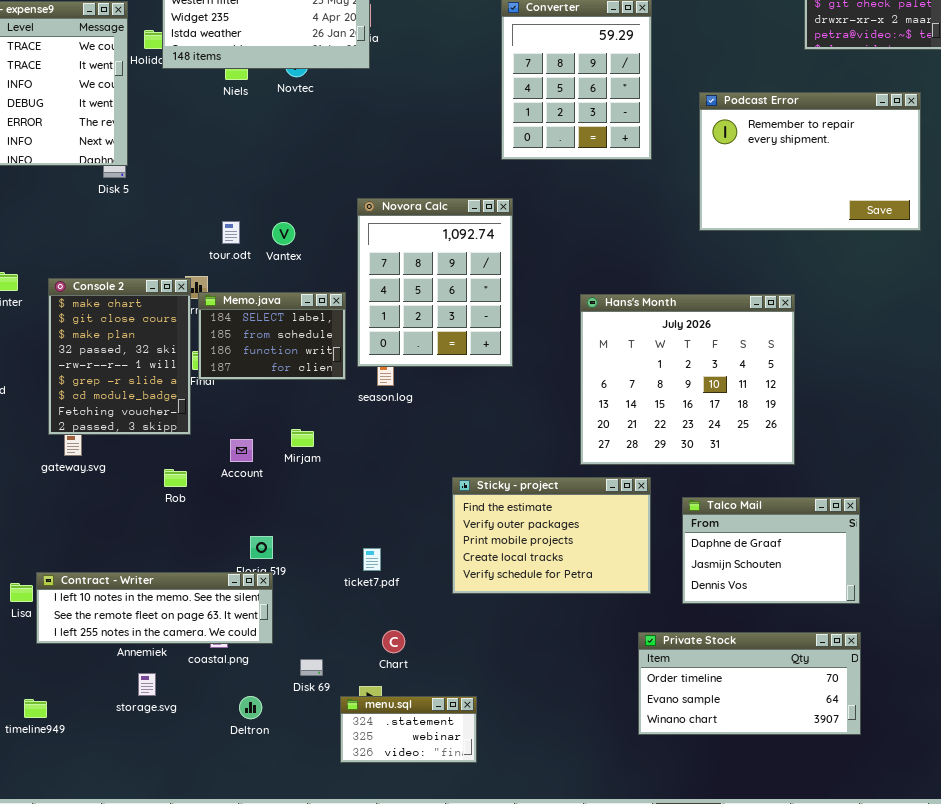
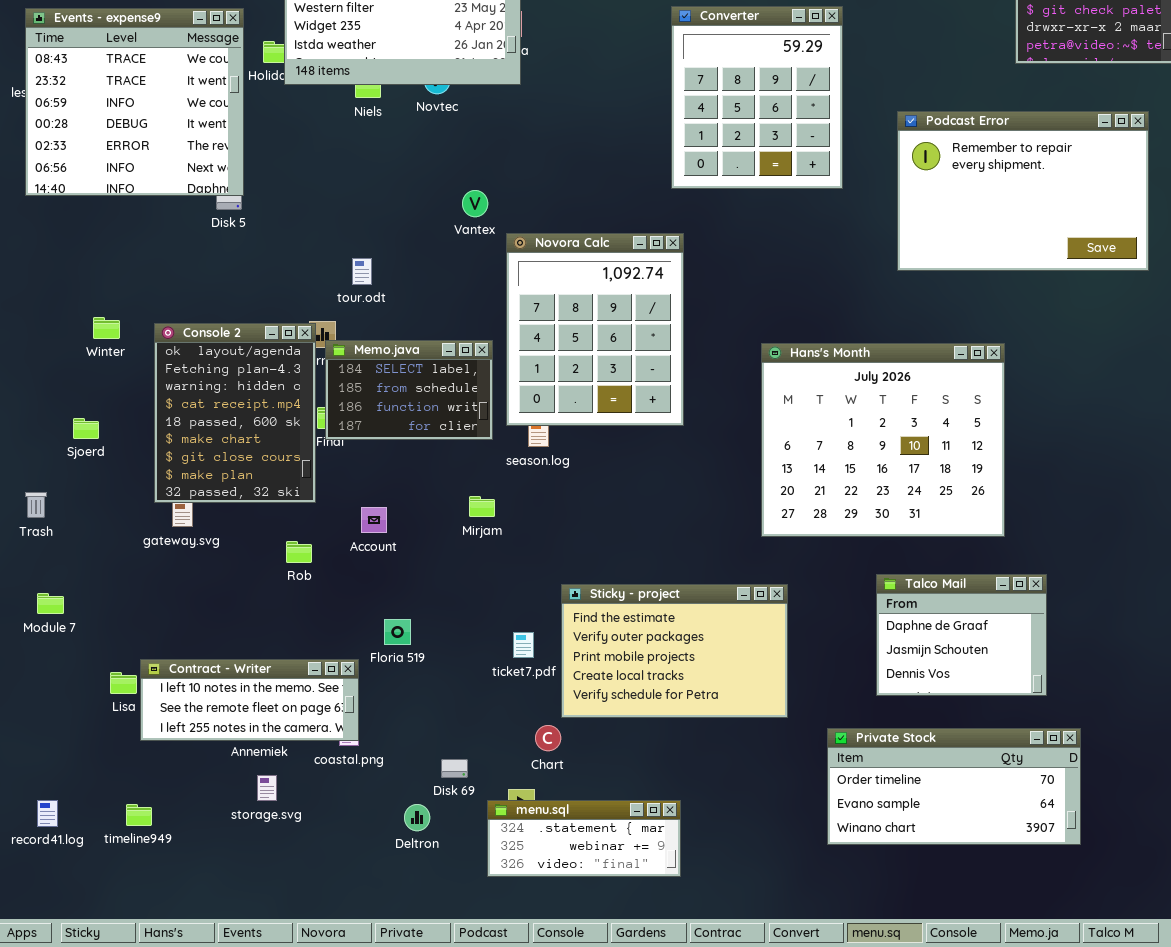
Vantex: [272,222,295,245] -> [462,190,488,217], moved
Console 2: [48,278,191,435] -> [154,323,316,503], scrolled up 5 rows
Mirjam: [291,429,314,447] -> [469,496,495,517], moved
Sticky - project: [452,477,651,594] -> [561,584,788,718], moved
Talco Mail: [682,497,860,604] -> [876,574,1047,696], resized
Contract - Writer: [36,572,273,644] -> [140,659,359,741], resized
Deltron: [239,696,262,719] -> [404,804,430,831], moved
menu.sql: [340,696,477,763] -> [487,800,681,877], resized

